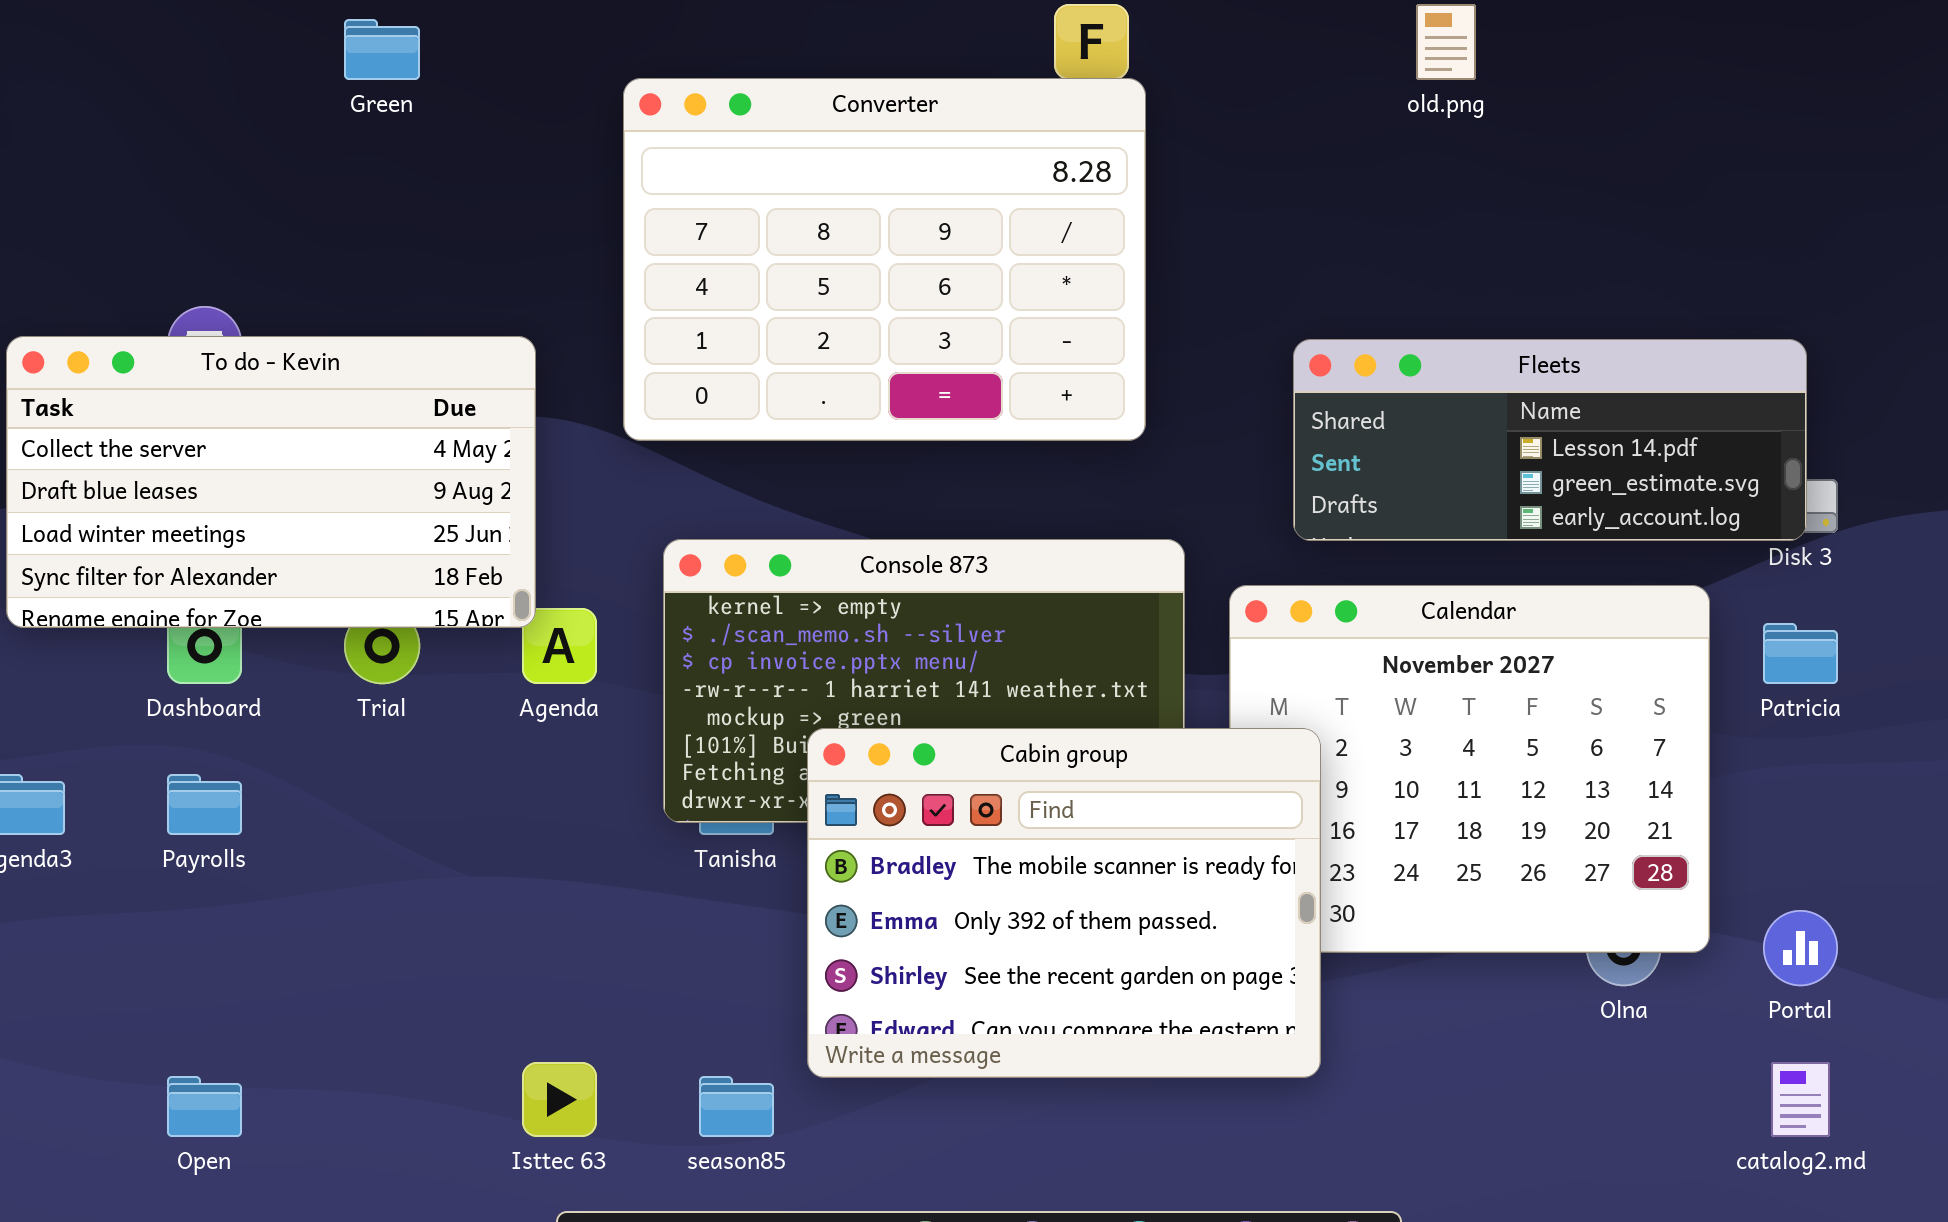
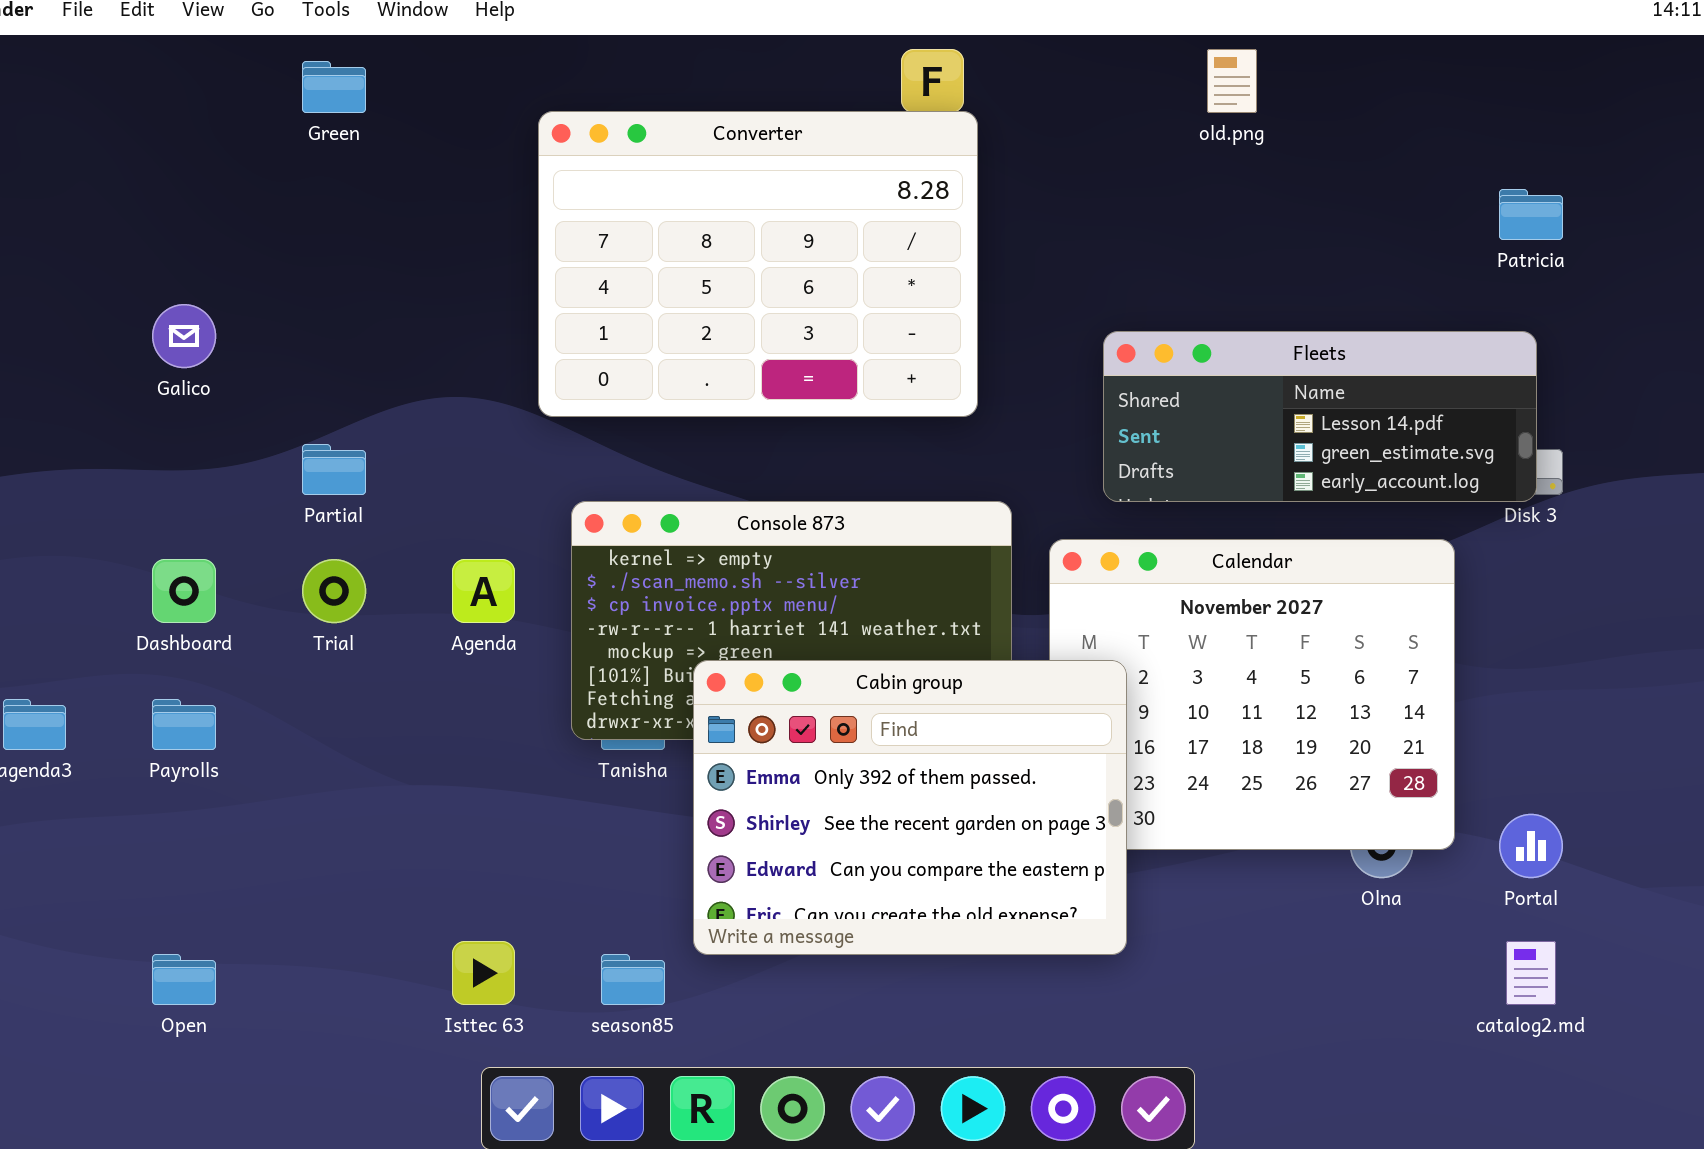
To do - Kevin: [6,336,536,628] -> none, closed
Patricia: [1763,623,1838,684] -> [1499,189,1563,240], moved
Cabin group: [807,728,1321,1078] -> [693,660,1127,955], scrolled down 1 row

